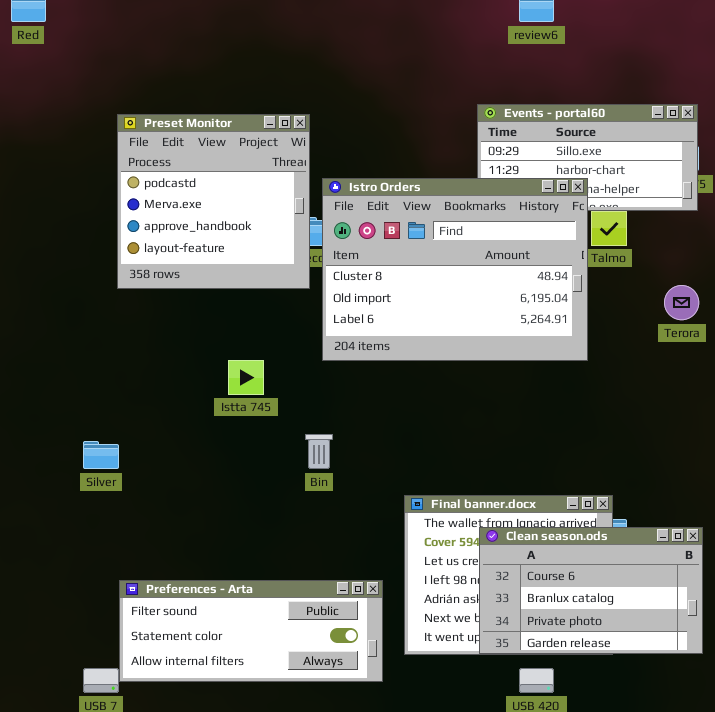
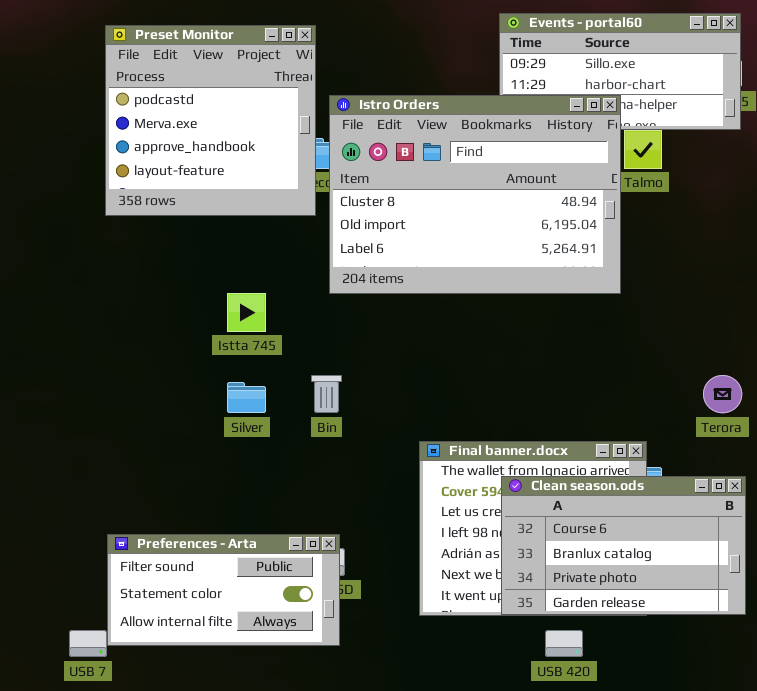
Terora: [664,285,699,320] -> [703,375,742,413], moved
Silver: [83,441,119,469] -> [227,382,266,413], moved
Preferences - Arta: [119,580,383,682] -> [107,534,340,646], resized

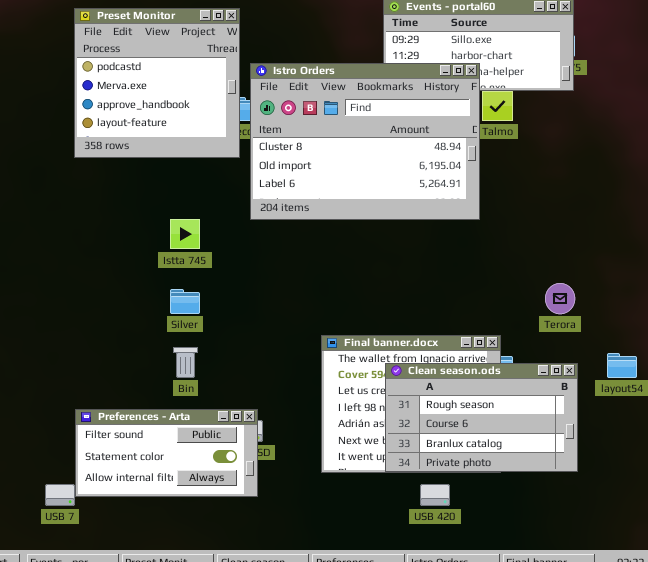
Bin: [311,375,342,413] -> [173,347,198,378], moved
Clean season.ods: [501,476,746,615] -> [385,363,578,472], scrolled up 1 row

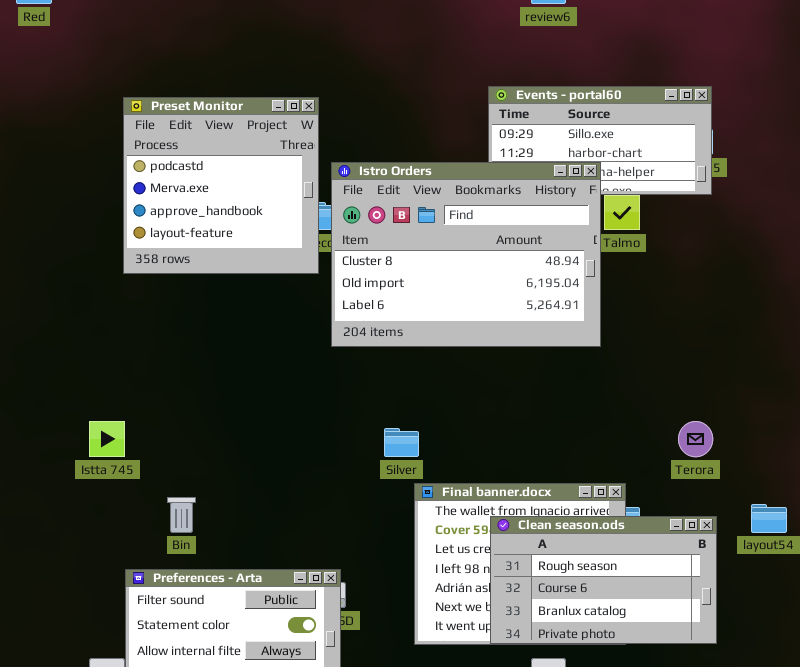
Istta 745: [170,219,200,249] -> [89,421,125,457], moved
Silver: [170,289,200,314] -> [384,428,419,457], moved
Bin: [173,347,198,378] -> [167,497,196,533], moved

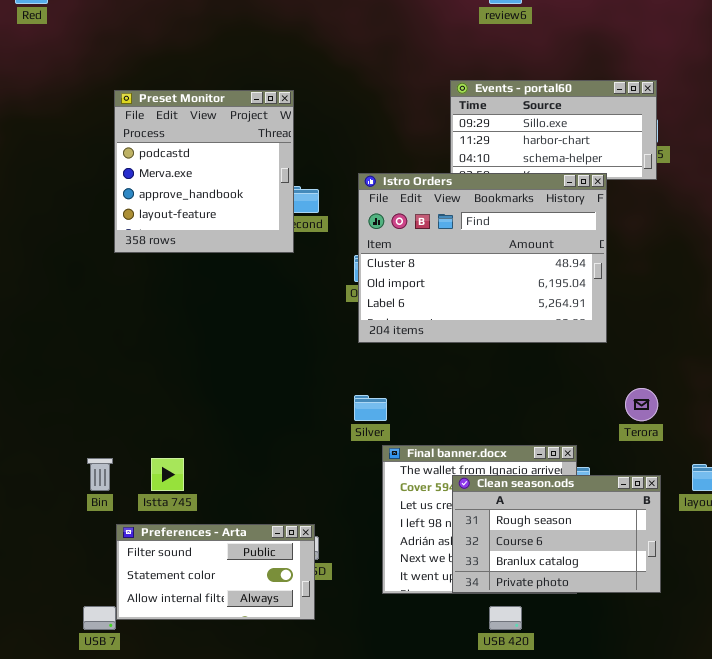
Istro Orders: [331,162,601,347] -> [358,173,607,343], moved
Istta 745: [89,421,125,457] -> [151,458,184,491], moved
Bin: [167,497,196,533] -> [87,458,113,491], moved

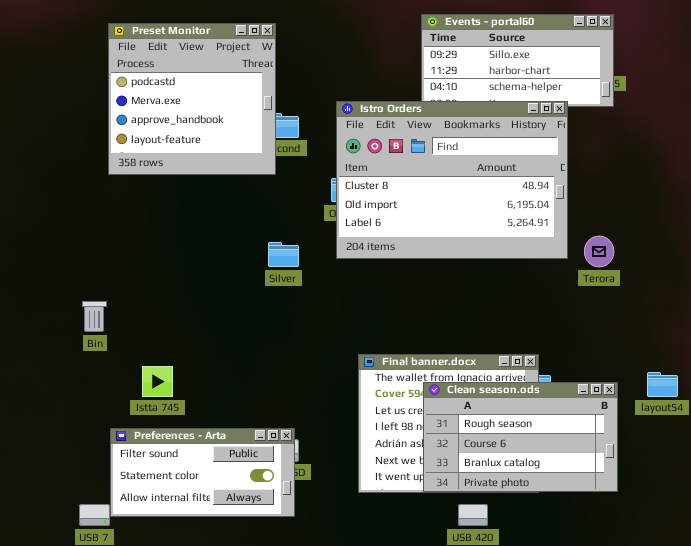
Terora: [625,388,658,421] -> [584,236,614,267], moved
Silver: [354,395,387,421] -> [268,242,299,267], moved
Bin: [87,458,113,491] -> [82,301,107,332], moved

